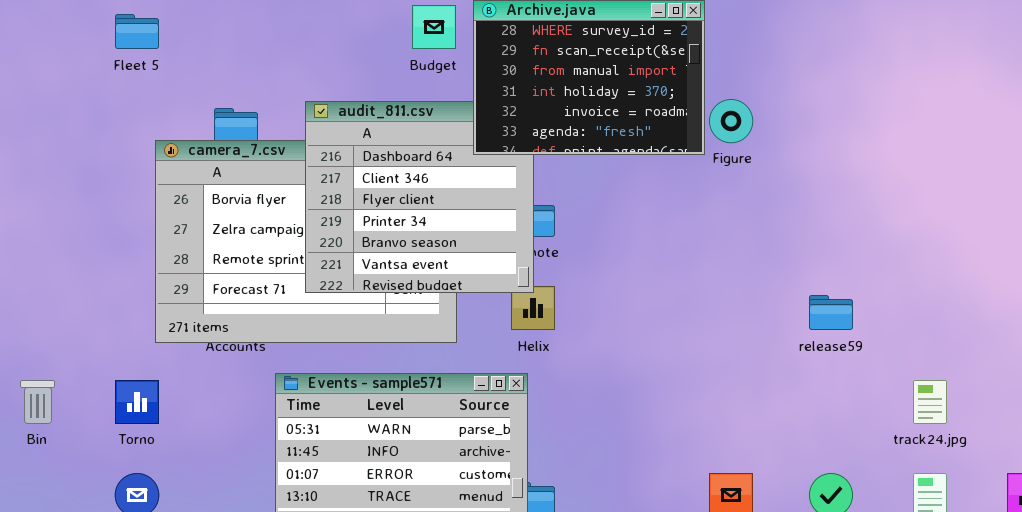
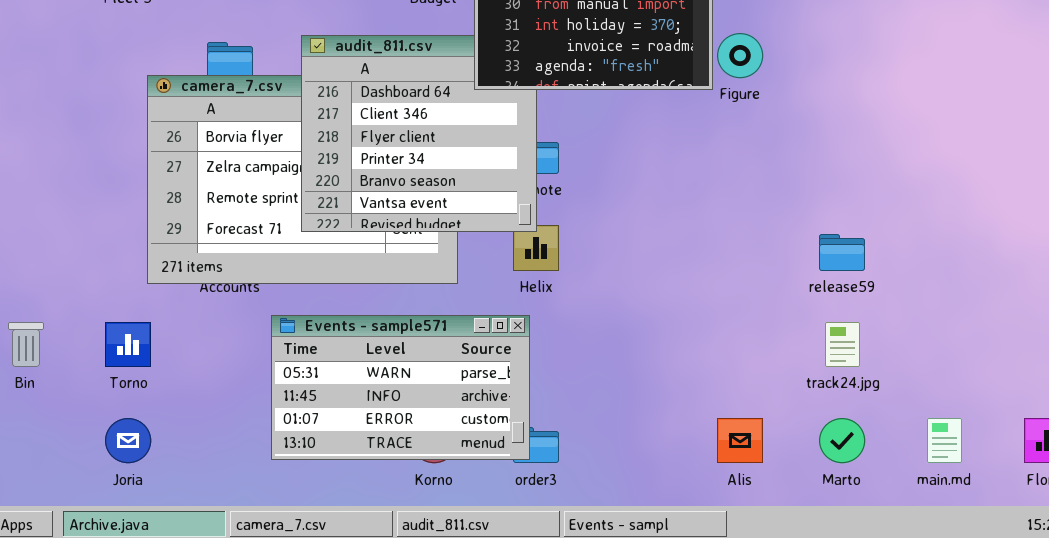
track24.jpg: [913,380,947,424] -> [825,322,860,367], moved

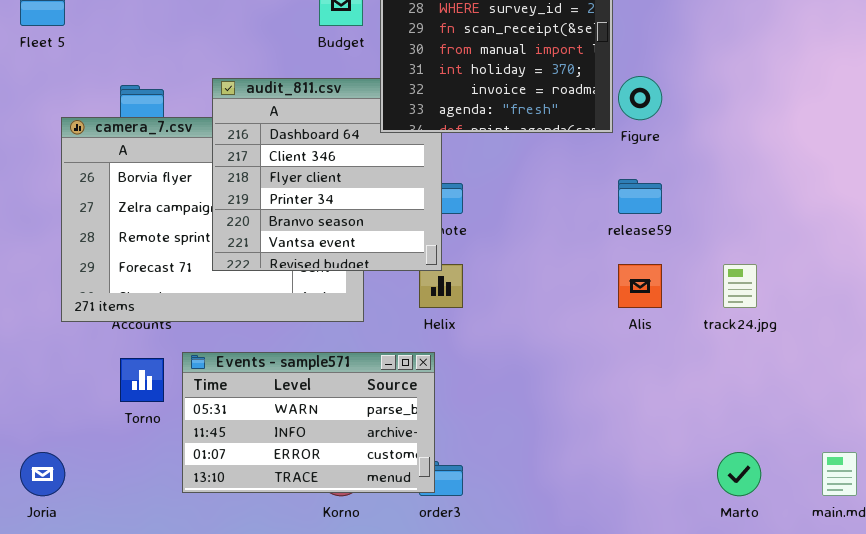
release59: [819,234,865,271] -> [618,179,662,214], moved
Torno: [105,322,151,367] -> [120,358,164,402], moved
track24.jpg: [825,322,860,367] -> [723,264,757,308], moved
Alis: [717,418,763,463] -> [618,264,662,308], moved

